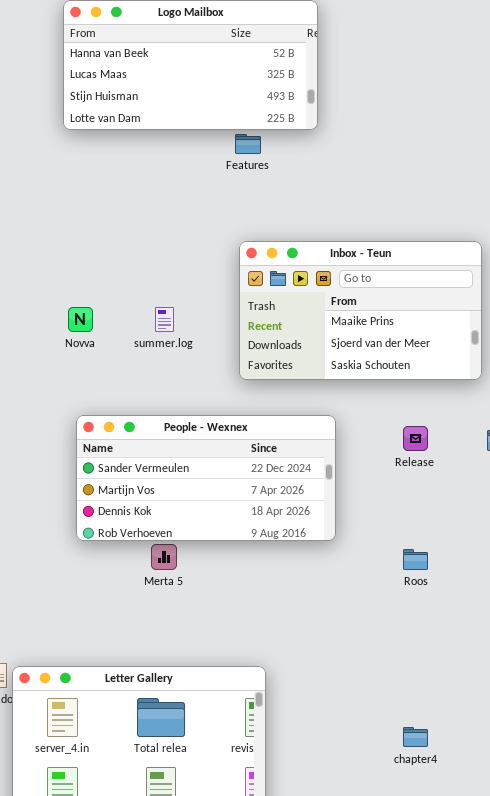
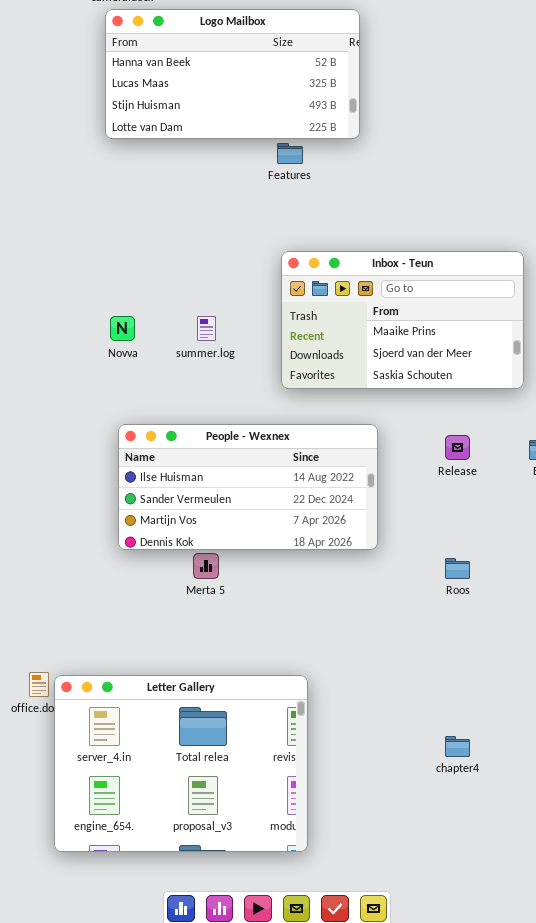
People - Wexnex: [76,415,336,541] -> [118,424,378,550], scrolled up 1 row

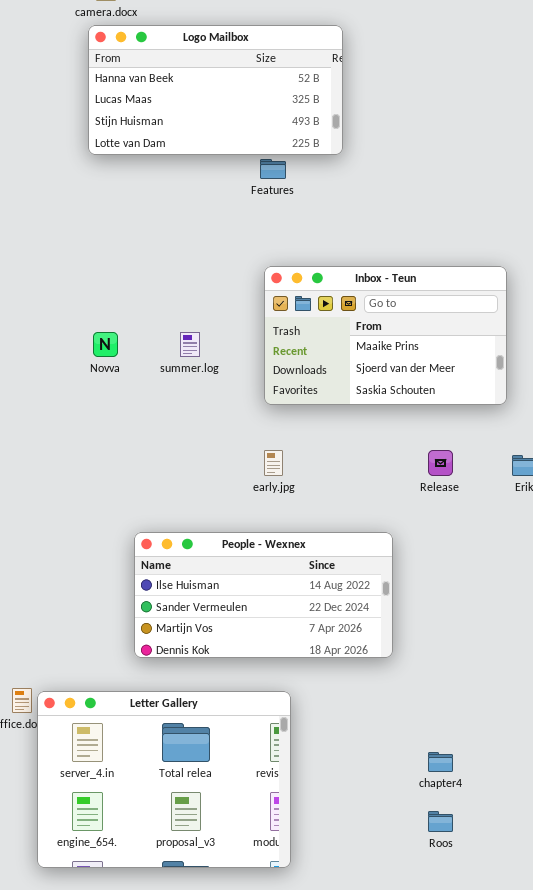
People - Wexnex: [118,424,378,550] -> [134,532,393,658], moved
Roos: [445,558,470,579] -> [428,811,453,832], moved

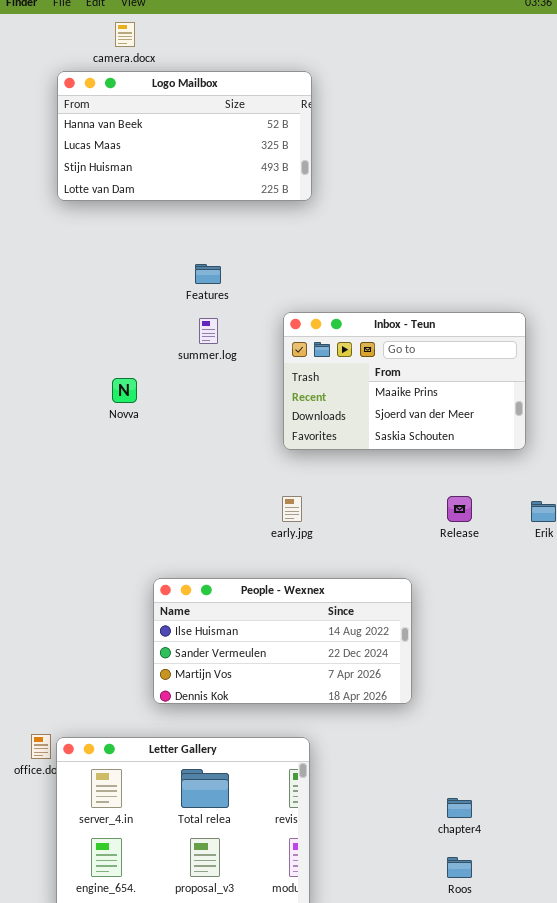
Logo Mailbox: [88,25,343,155] -> [57,71,312,201], moved
Features: [260,159,286,179] -> [195,264,221,284], moved
summer.log: [180,332,200,357] -> [199,318,218,344], moved

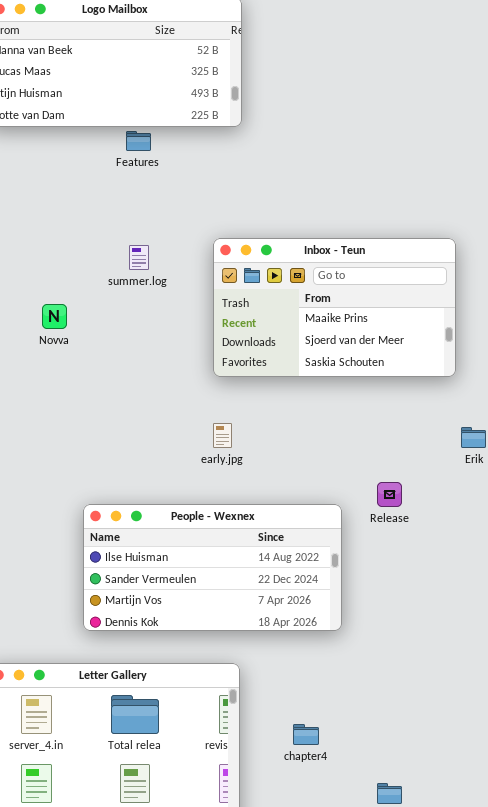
Features: [195,264,221,284] -> [126,131,151,151], moved
Release: [447,496,472,522] -> [377,482,402,507], moved
chapter4: [447,798,472,818] -> [293,724,319,745], moved

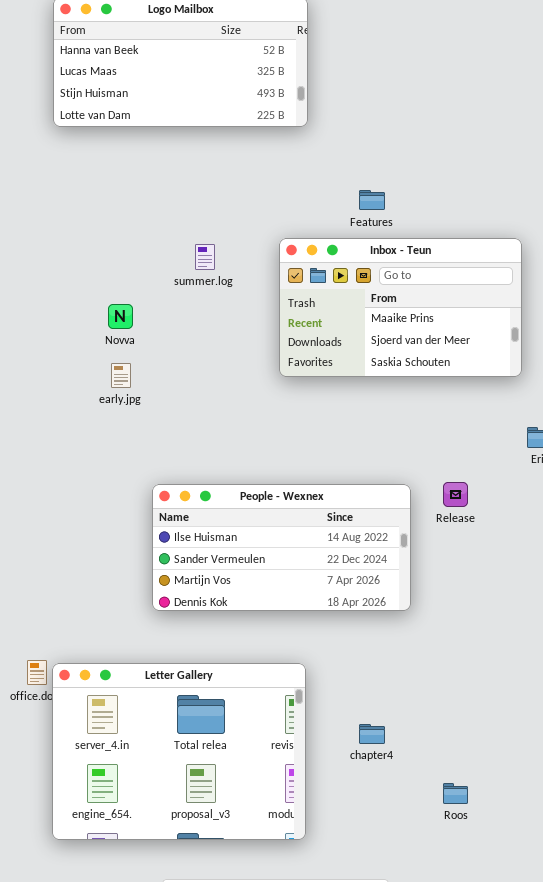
Features: [126,131,151,151] -> [359,190,385,210], moved
early.jpg: [213,423,232,448] -> [111,363,131,388], moved
People - Wexnex: [83,504,342,631] -> [152,484,411,611], moved

